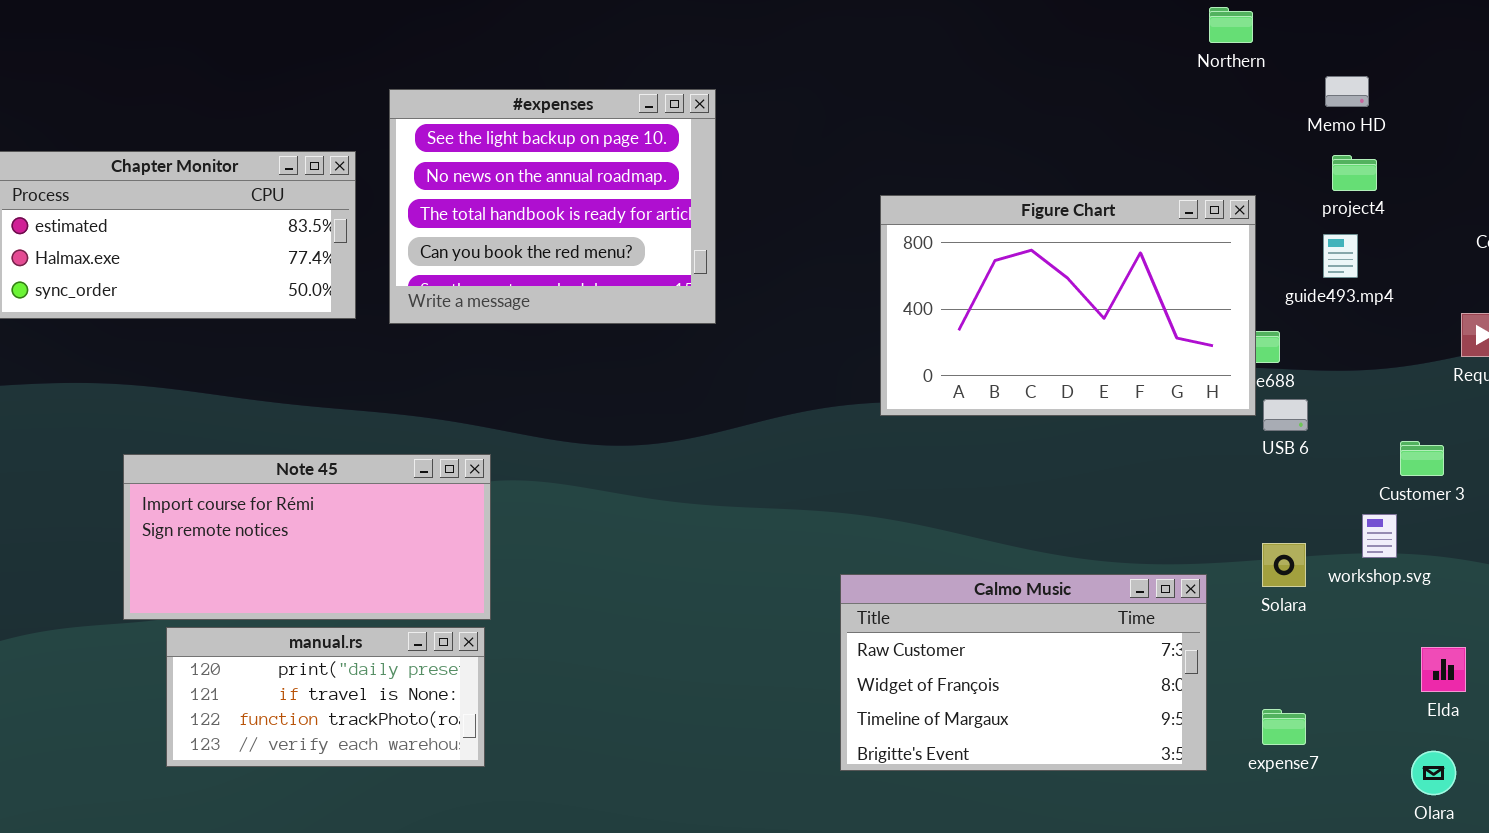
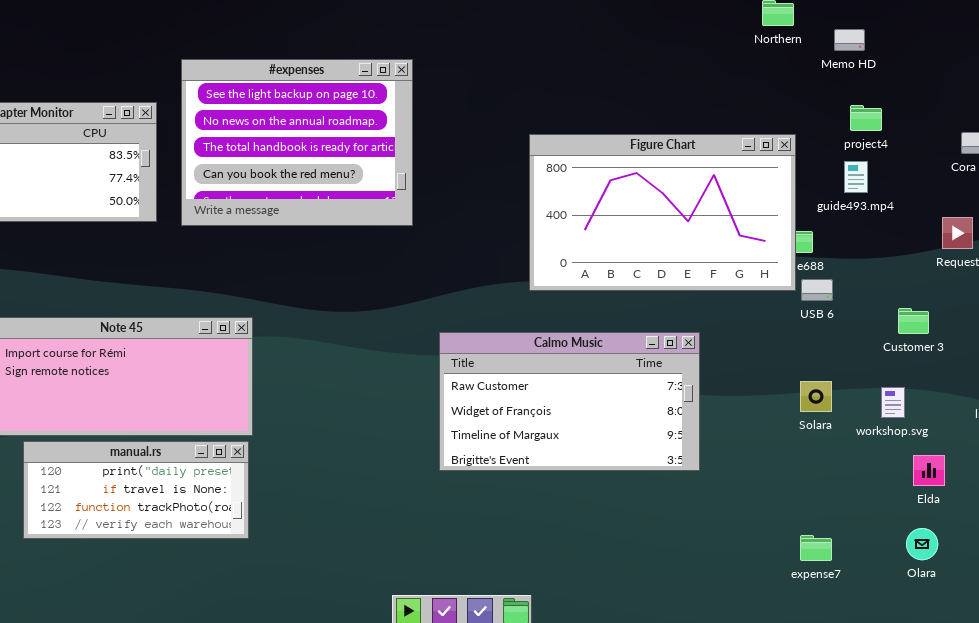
Memo HD: [1325,76,1369,107] -> [834,29,865,51], moved
workshop.svg: [1362,514,1397,558] -> [881,387,905,418], moved
Calmo Music: [840,574,1207,771] -> [439,332,700,471], moved
expense7: [1262,709,1306,745] -> [800,535,832,561], moved

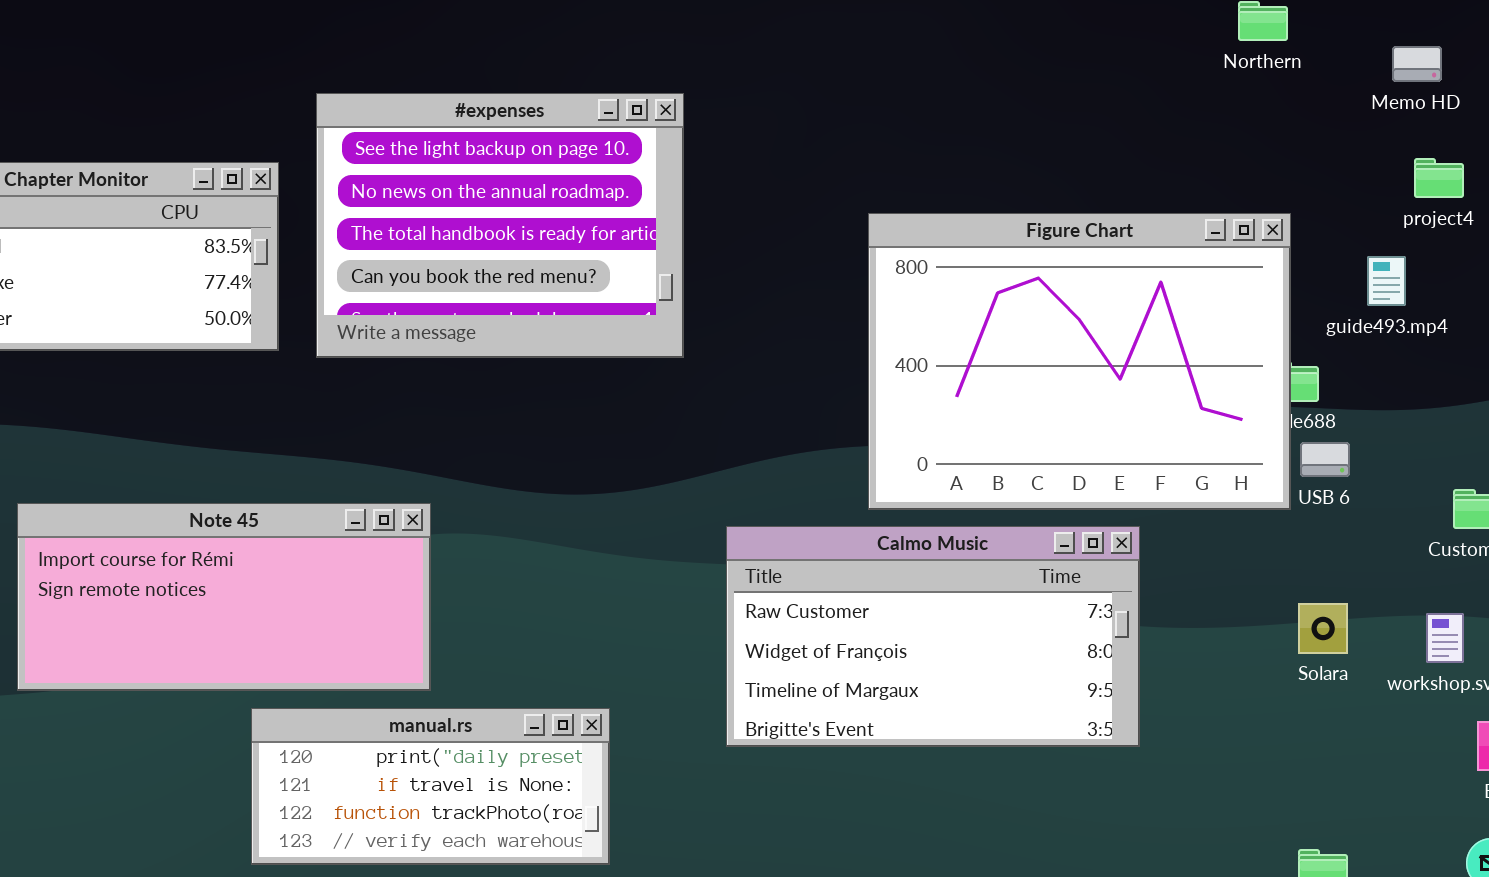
Memo HD: [834,29,865,51] -> [1392,46,1442,82], moved
project4: [850,105,882,131] -> [1414,158,1464,198], moved
Figure Chart: [529,134,796,291] -> [868,213,1291,510], resized
manual.rs: [23,441,249,539] -> [251,708,610,865], moved

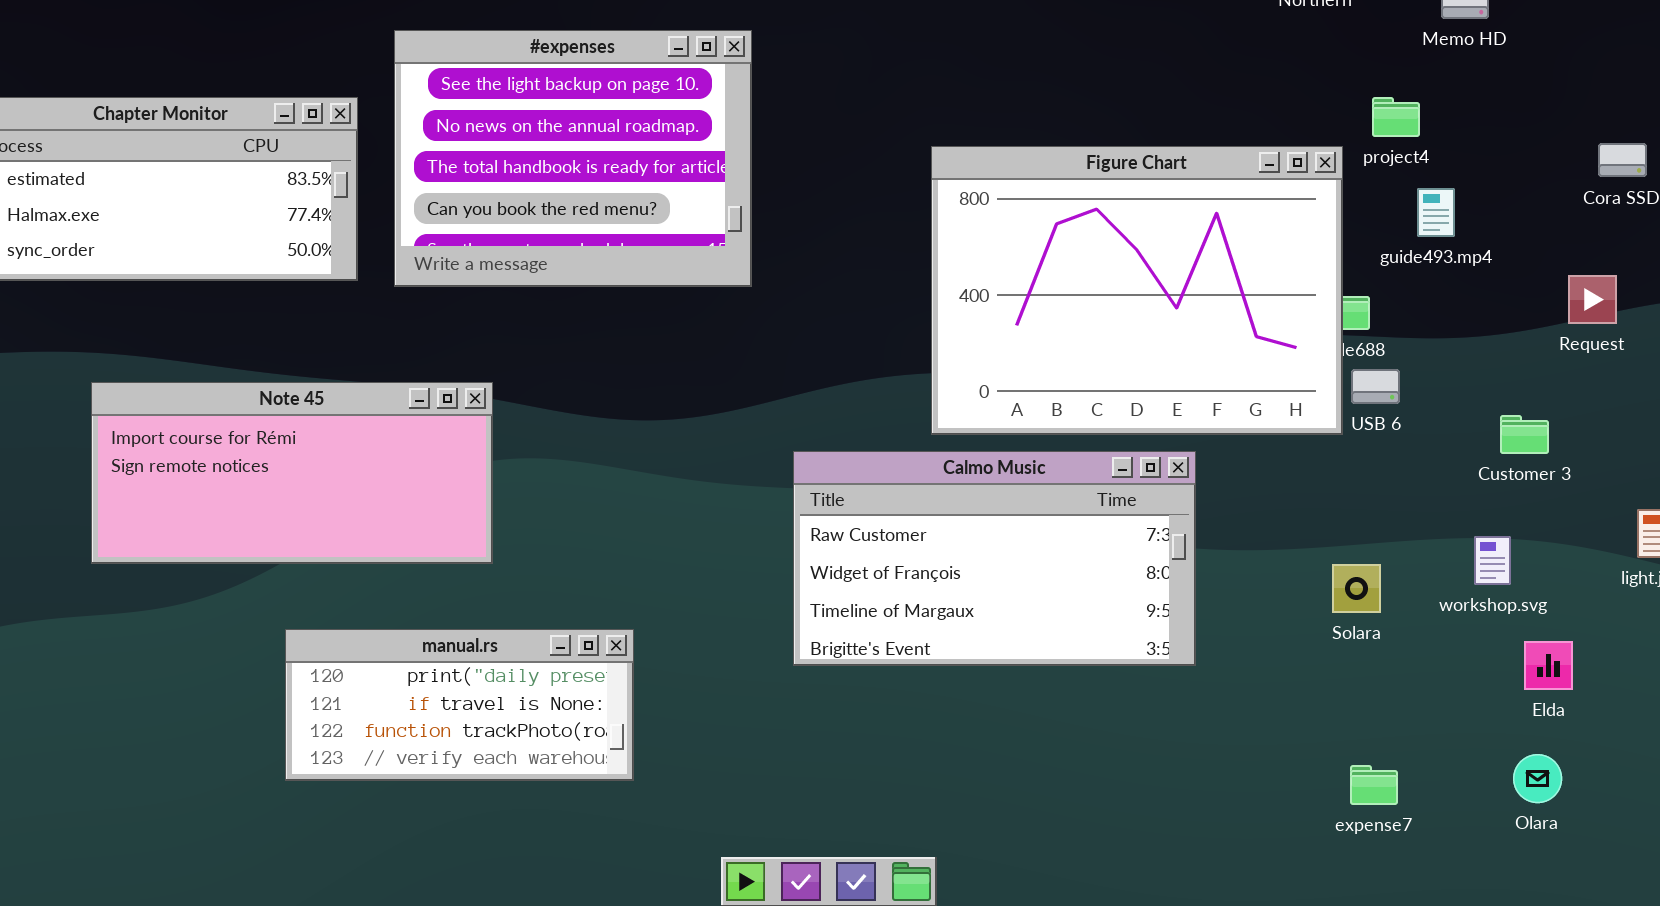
project4: [1414,158,1464,198] -> [1372,97,1420,137], moved
Note 45: [17,503,431,691] -> [91,382,493,564], moved
Solara: [1298,603,1348,654] -> [1332,564,1381,613], moved
manual.rs: [251,708,610,865] -> [285,629,634,781], moved

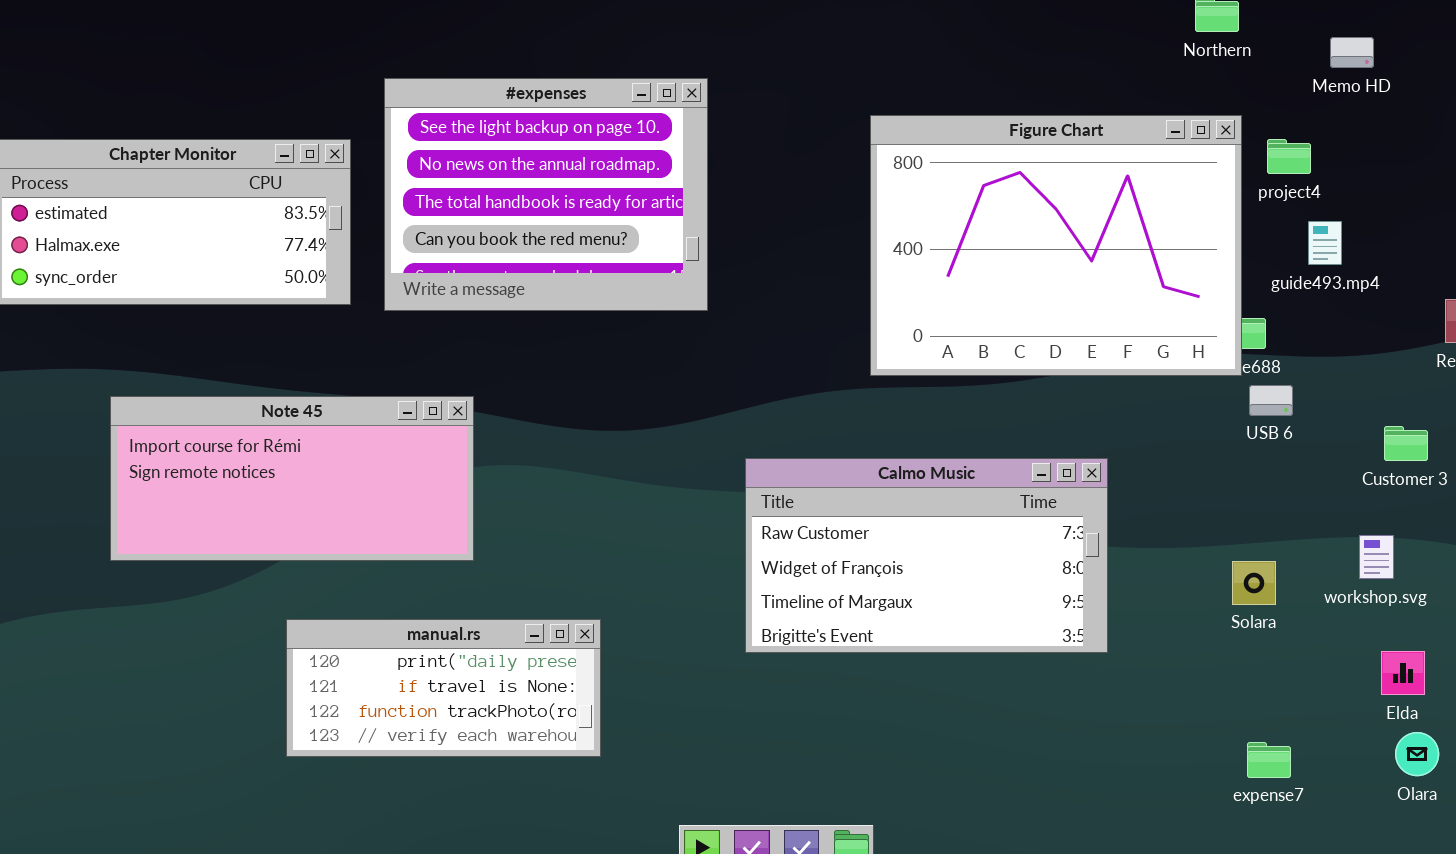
Figure Chart: [931,146,1343,435] -> [870,115,1242,376], moved
Elda: [1524,641,1573,690] -> [1381,651,1425,695], moved

